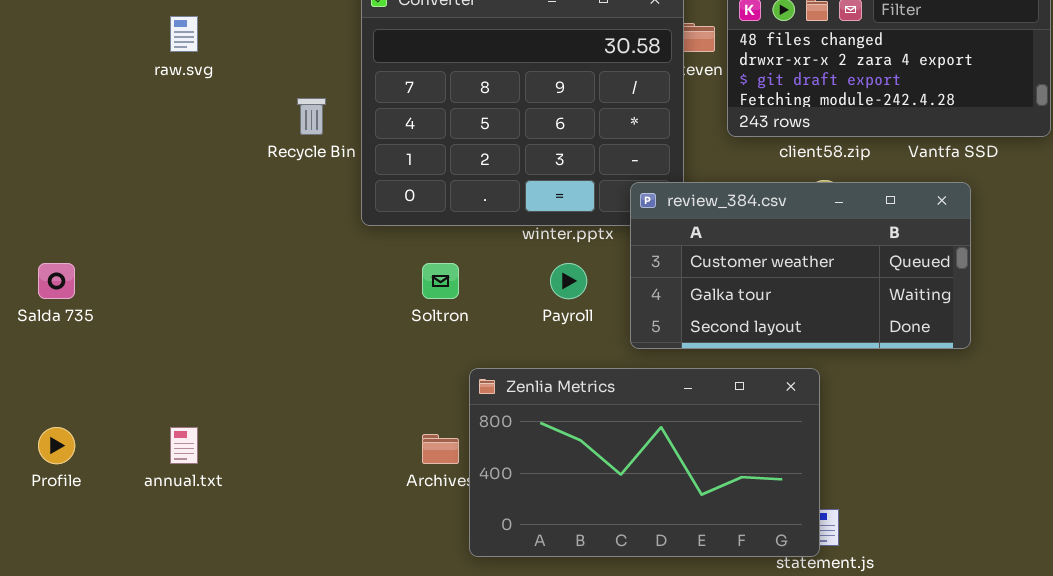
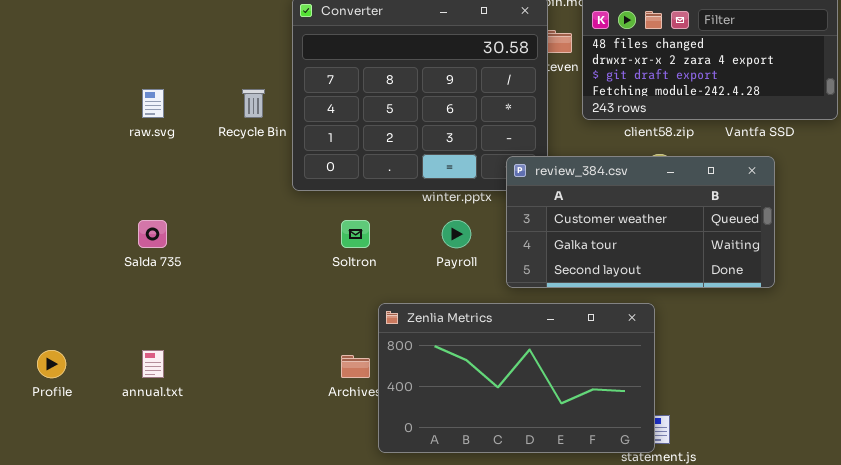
raw.svg: [170,16,198,52] -> [142,89,164,118], moved
Salda 735: [38,263,75,299] -> [138,220,167,248], moved

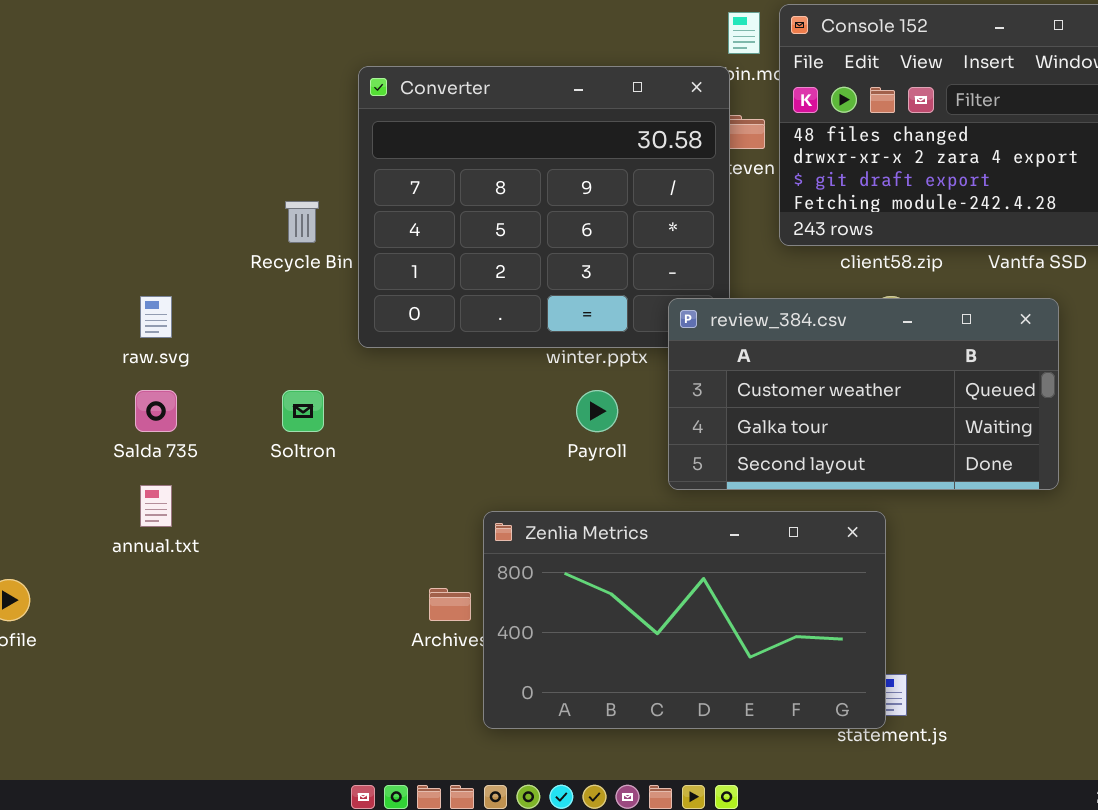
raw.svg: [142,89,164,118] -> [140,296,172,338], moved
Soltron: [341,220,370,248] -> [282,390,324,432], moved
annual.txt: [142,350,164,378] -> [140,485,172,527], moved

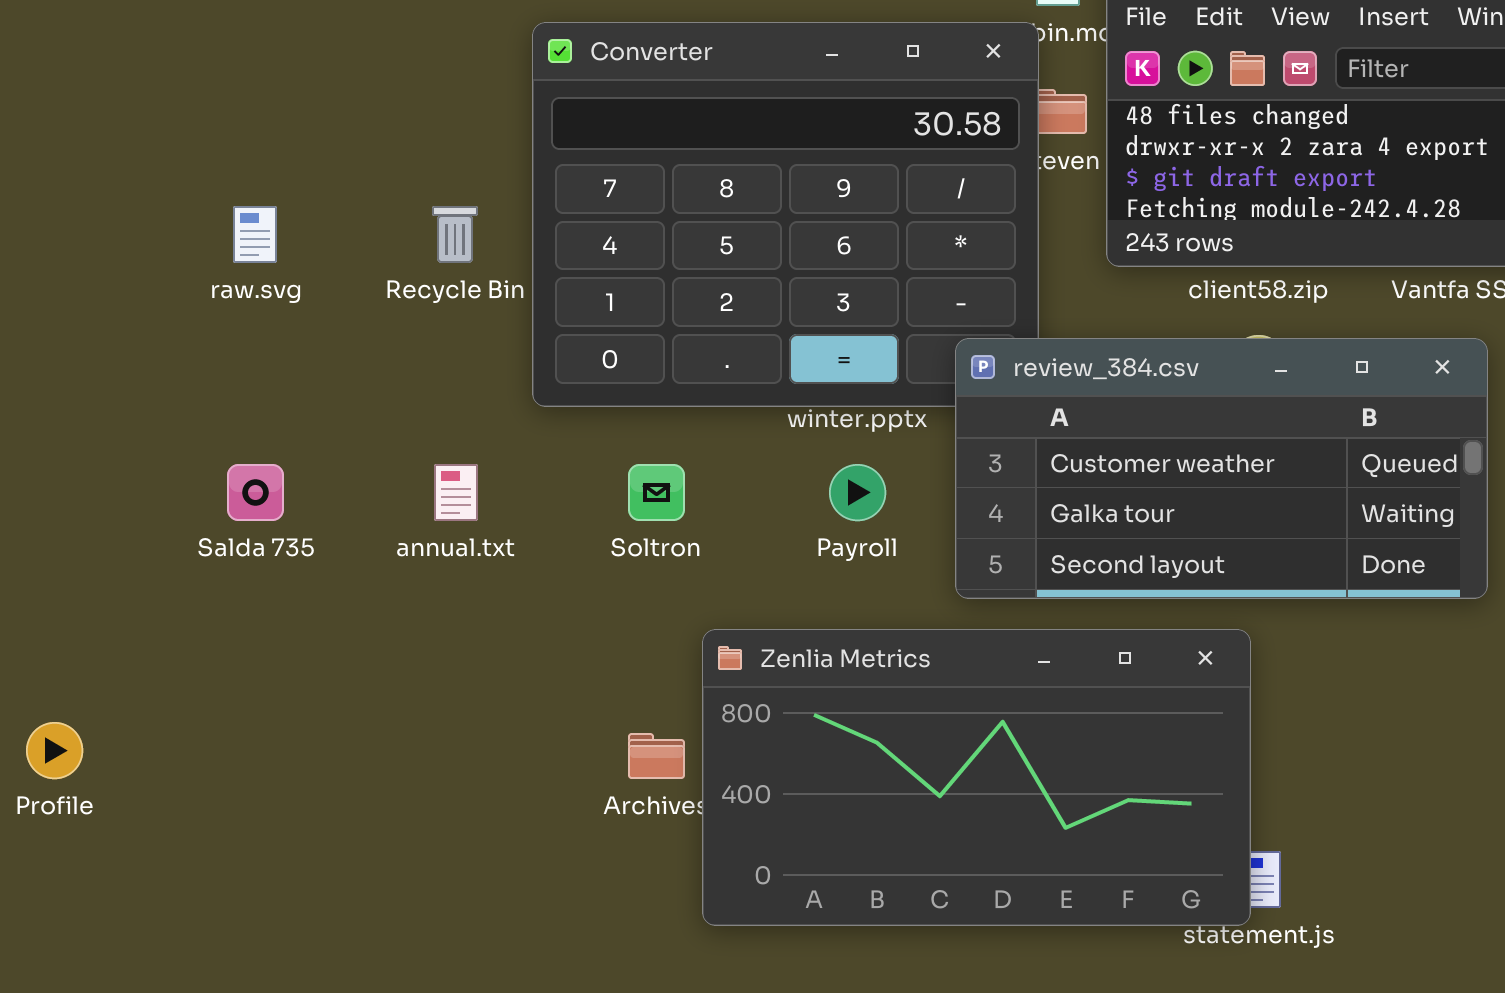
raw.svg: [140,296,172,338] -> [233,206,277,263], moved
Soltron: [282,390,324,432] -> [628,464,685,521], moved
annual.txt: [140,485,172,527] -> [434,464,478,521], moved

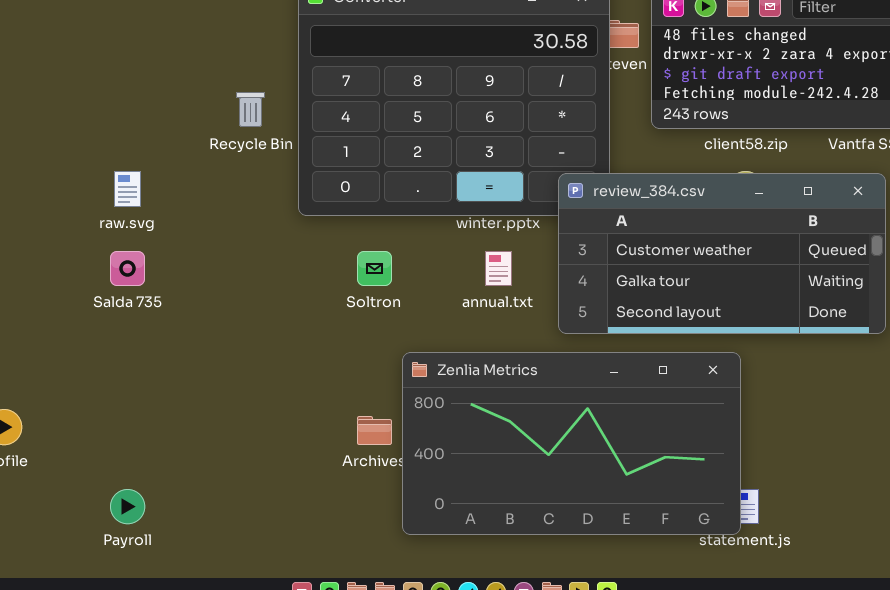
raw.svg: [233,206,277,263] -> [114,171,141,207], moved
annual.txt: [434,464,478,521] -> [485,251,512,286], moved
Payroll: [829,464,886,521] -> [110,489,145,524], moved

